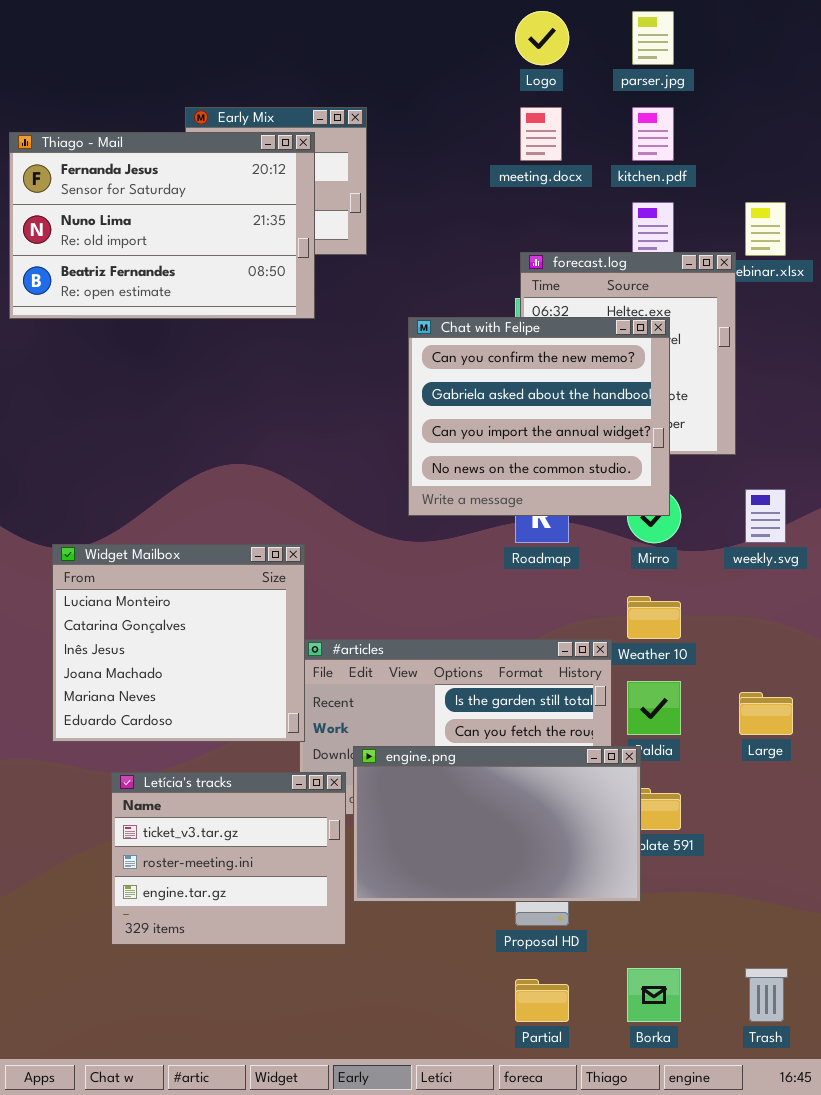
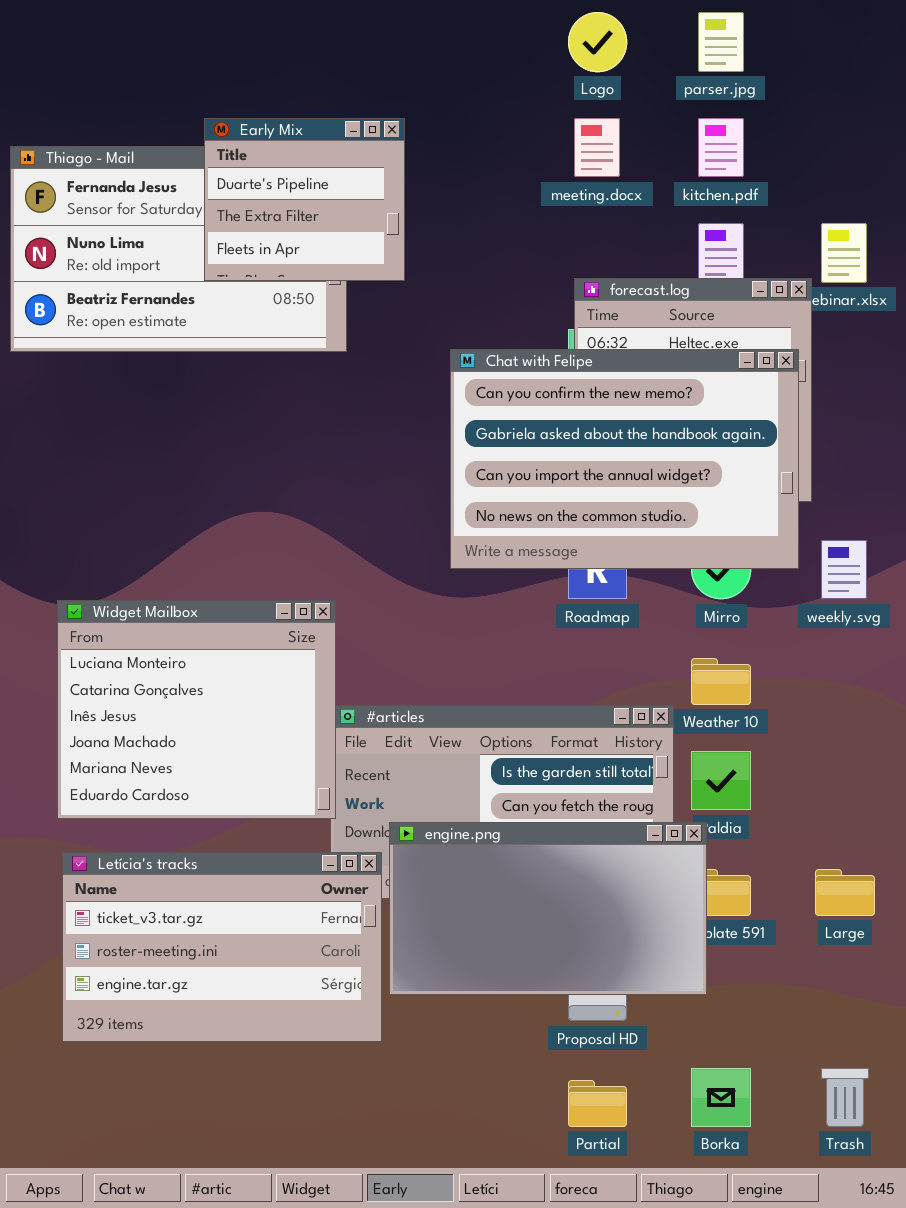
Early Mix: [185,107,367,255] -> [204,118,405,281], raised
Chat with Felipe: [408,317,670,516] -> [450,349,799,569], resized
Large: [739,692,793,735] -> [815,869,875,916], moved
Letícia's tracks: [111,772,346,945] -> [62,852,382,1042], resized

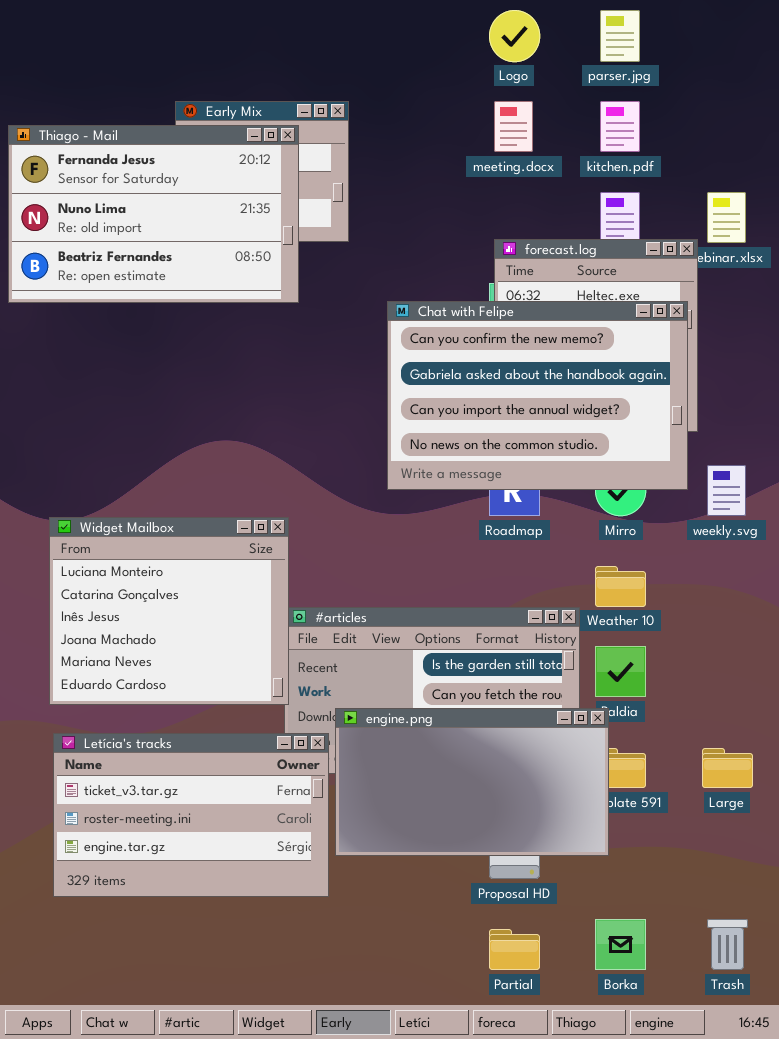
Thiago - Mail: [10,146,347,352] -> [8,125,299,303], raised

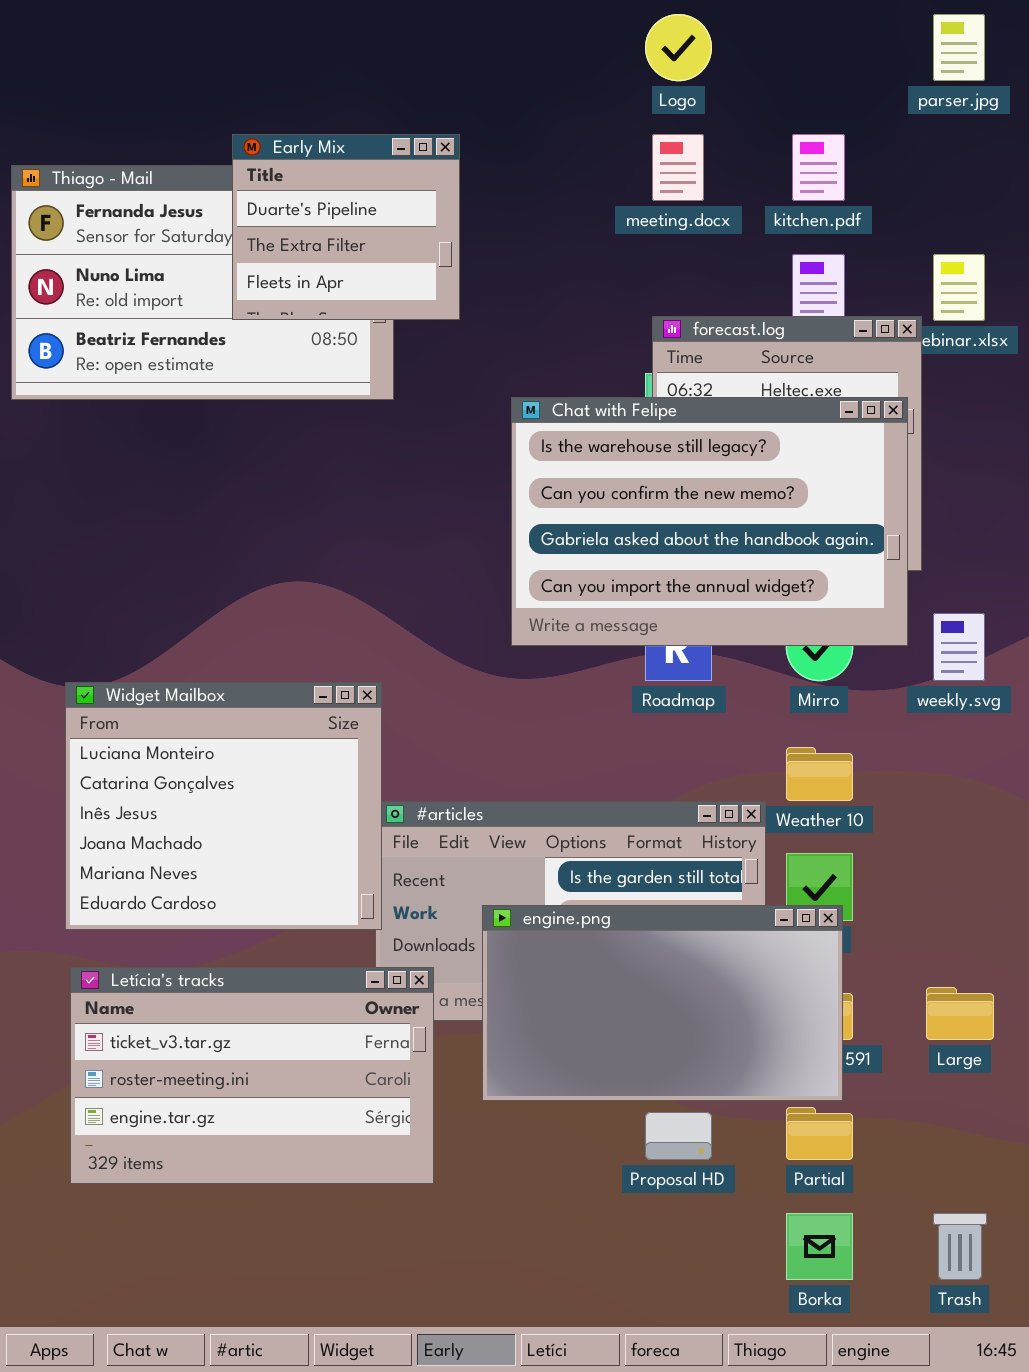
parser.jpg: [600,10,640,62] -> [933,14,985,81], moved
Early Mix: [175,101,349,242] -> [232,134,460,320], raised
Chat with Felipe: [387,301,688,490] -> [511,397,908,646], scrolled up 1 row
engine.png: [335,708,609,856] -> [482,905,843,1101], moved
Partial: [489,929,540,970] -> [786,1107,853,1160], moved

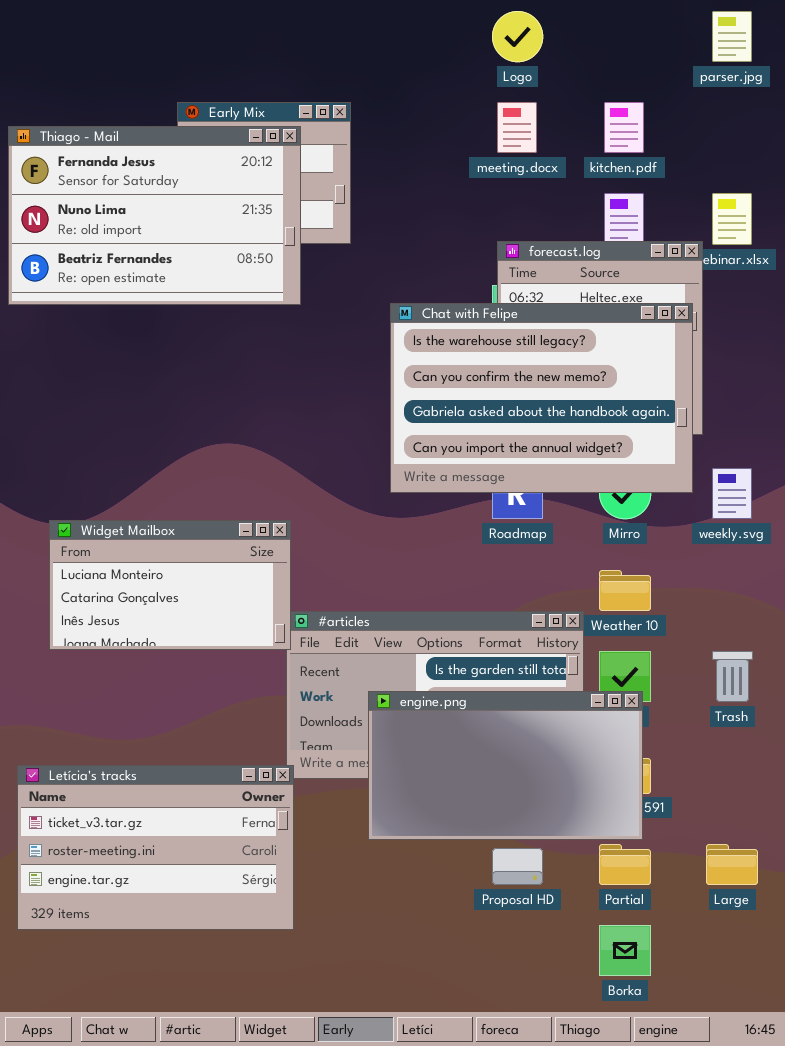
Thiago - Mail: [11,165,394,400] -> [8,126,301,305], raised
Widget Mailbox: [65,682,382,930] -> [49,520,291,650], resized
Letícia's tracks: [70,967,434,1184] -> [17,765,294,930], moved
Large: [926,987,994,1040] -> [706,844,758,885], moved
Trash: [933,1213,987,1280] -> [712,651,753,702], moved

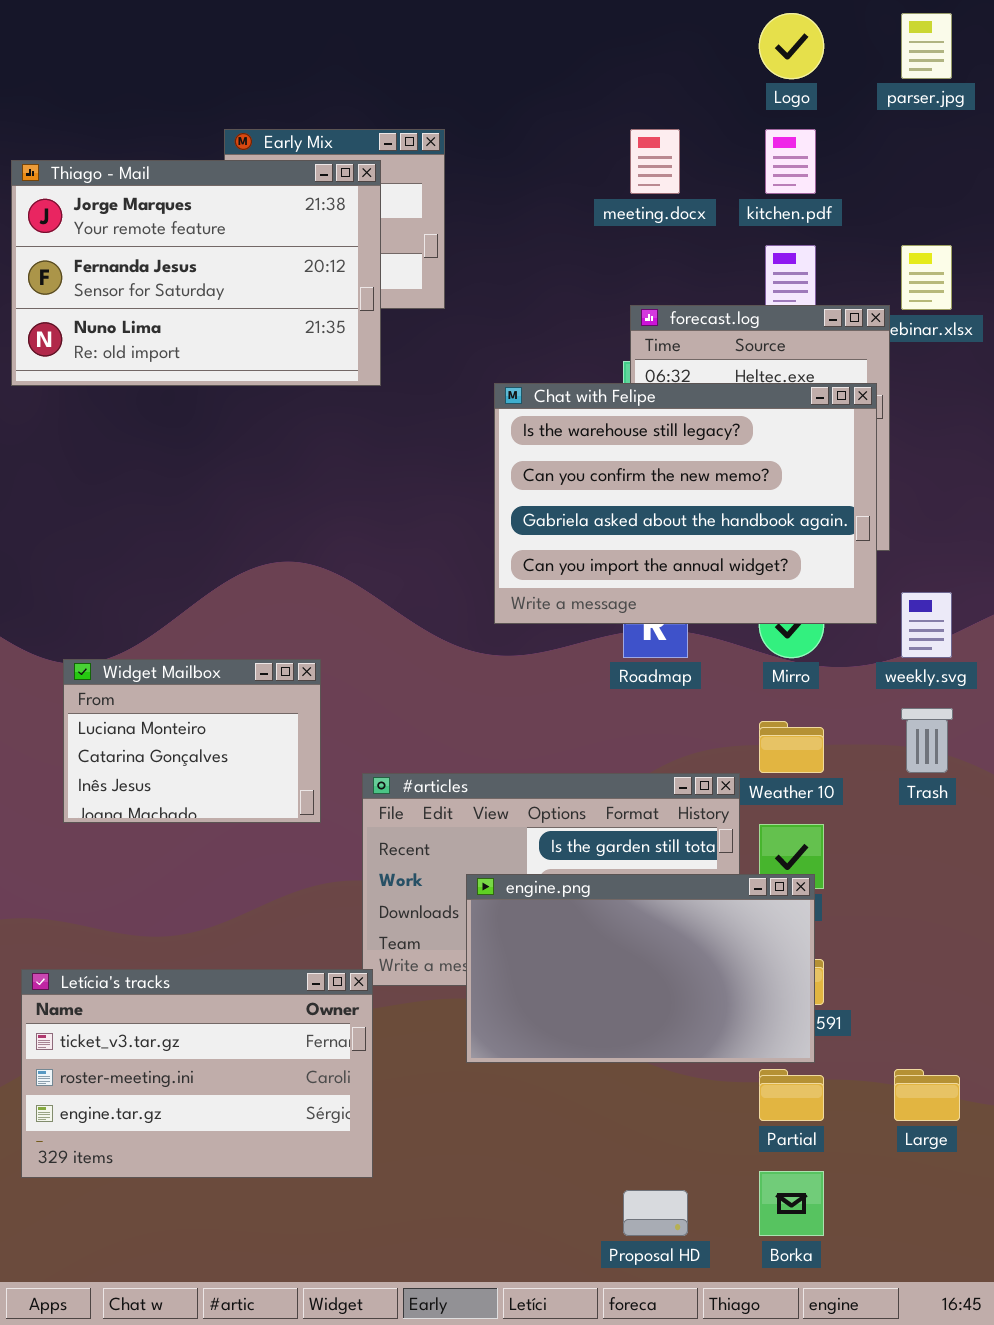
Logo: [492,11,543,62] -> [759,13,824,79], moved
Thiago - Mail: [8,126,301,305] -> [11,160,381,386], scrolled up 1 row
Widget Mailbox: [49,520,291,650] -> [63,659,321,823], resized
Trash: [712,651,753,702] -> [901,708,953,773], moved
Proposal HD: [492,848,543,885] -> [623,1190,688,1236], moved

